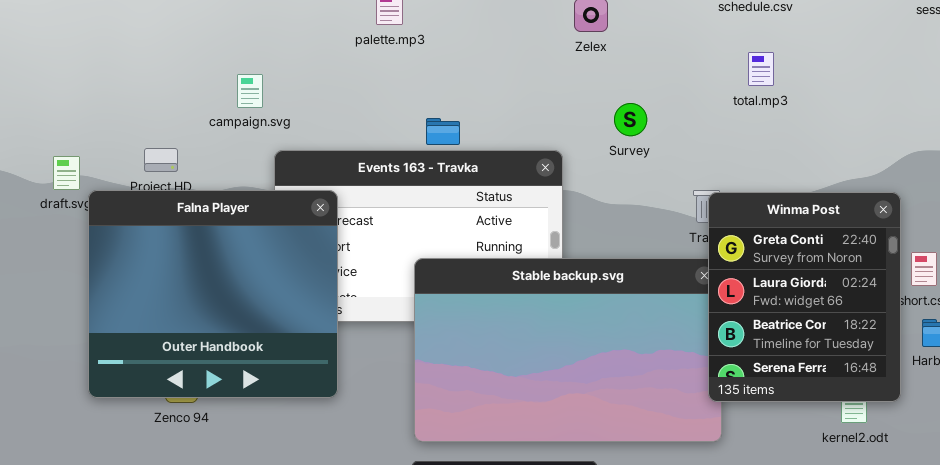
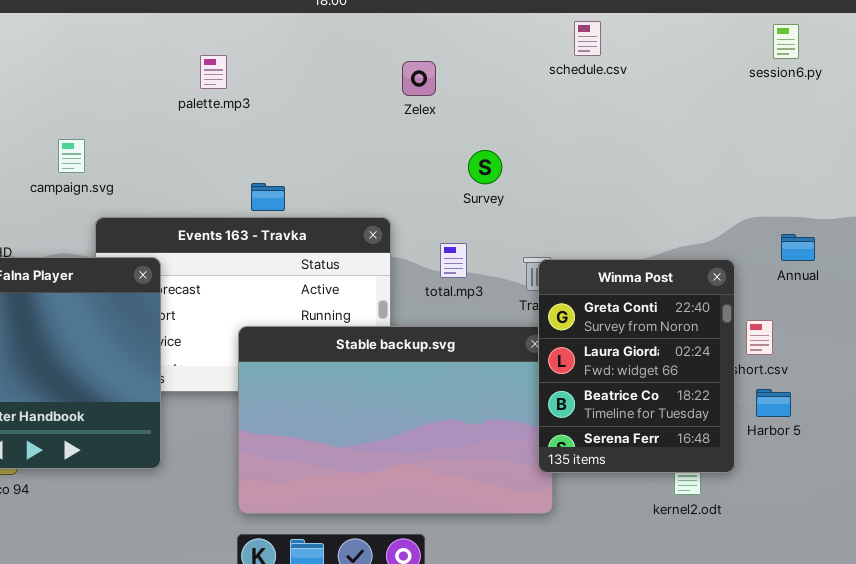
total.mp3: [748,52,774,86] -> [440,243,467,278], moved
Survey: [614,103,647,136] -> [468,150,502,184], moved

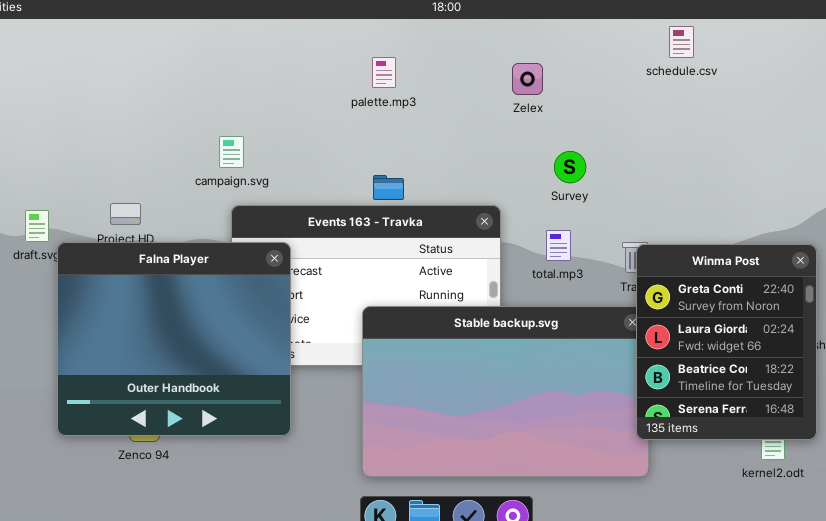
palette.mp3: [200,55,227,89] -> [372,57,396,88], moved
campaign.svg: [58,139,85,173] -> [219,136,244,168], moved
Survey: [468,150,502,184] -> [554,151,586,183], moved

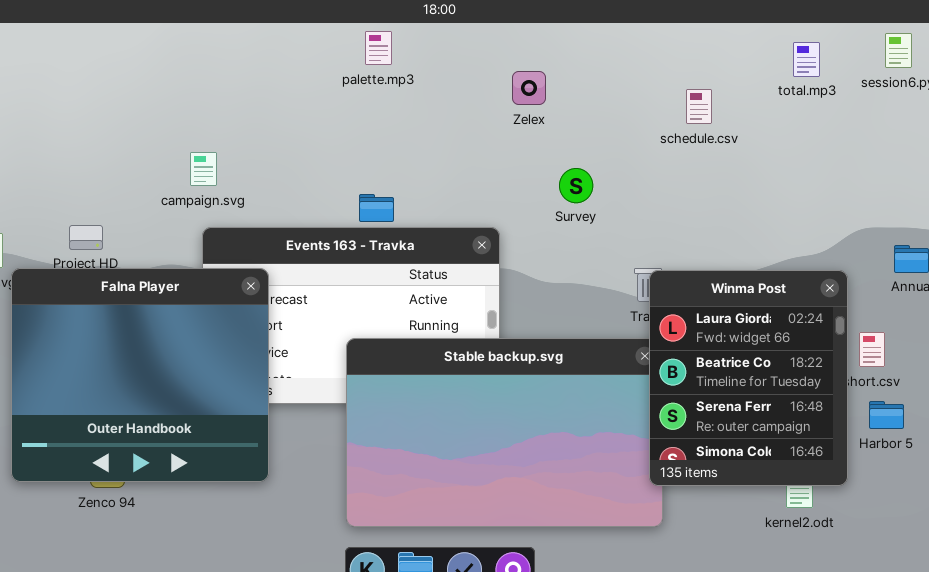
schedule.csv: [669,26,694,58] -> [686,89,712,124], moved
palette.mp3: [372,57,396,88] -> [365,31,392,65], moved
total.mp3: [546,230,571,261] -> [793,42,820,77], moved
Winma Post: [636,244,817,440] -> [649,270,848,486], scrolled down 1 row

